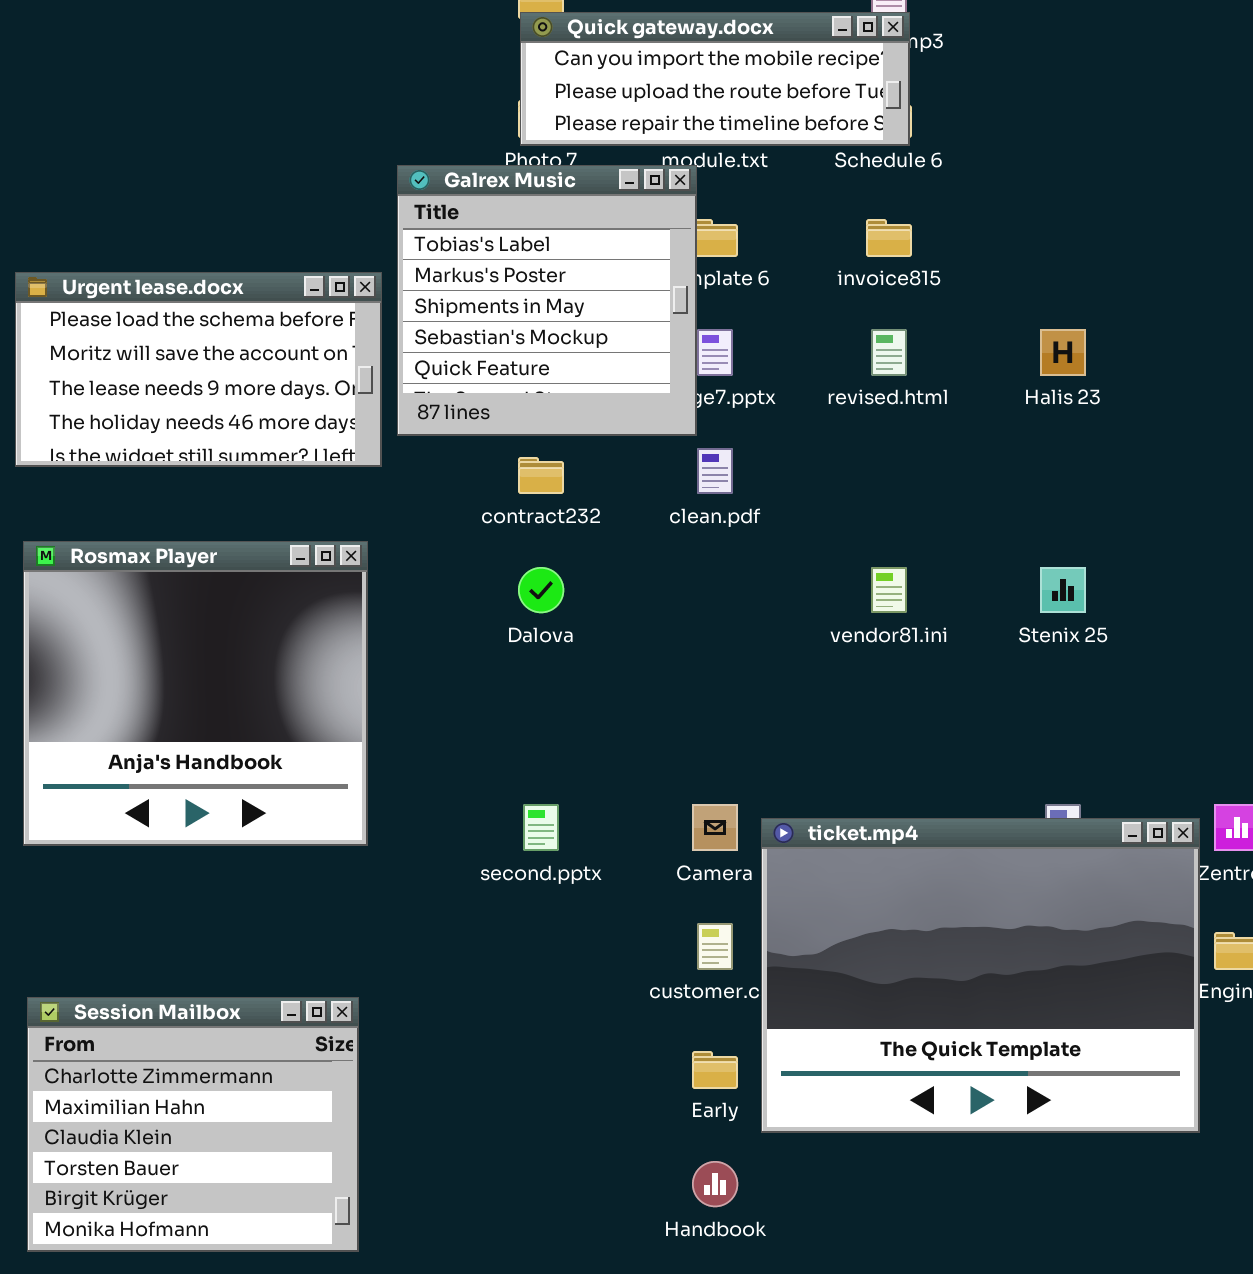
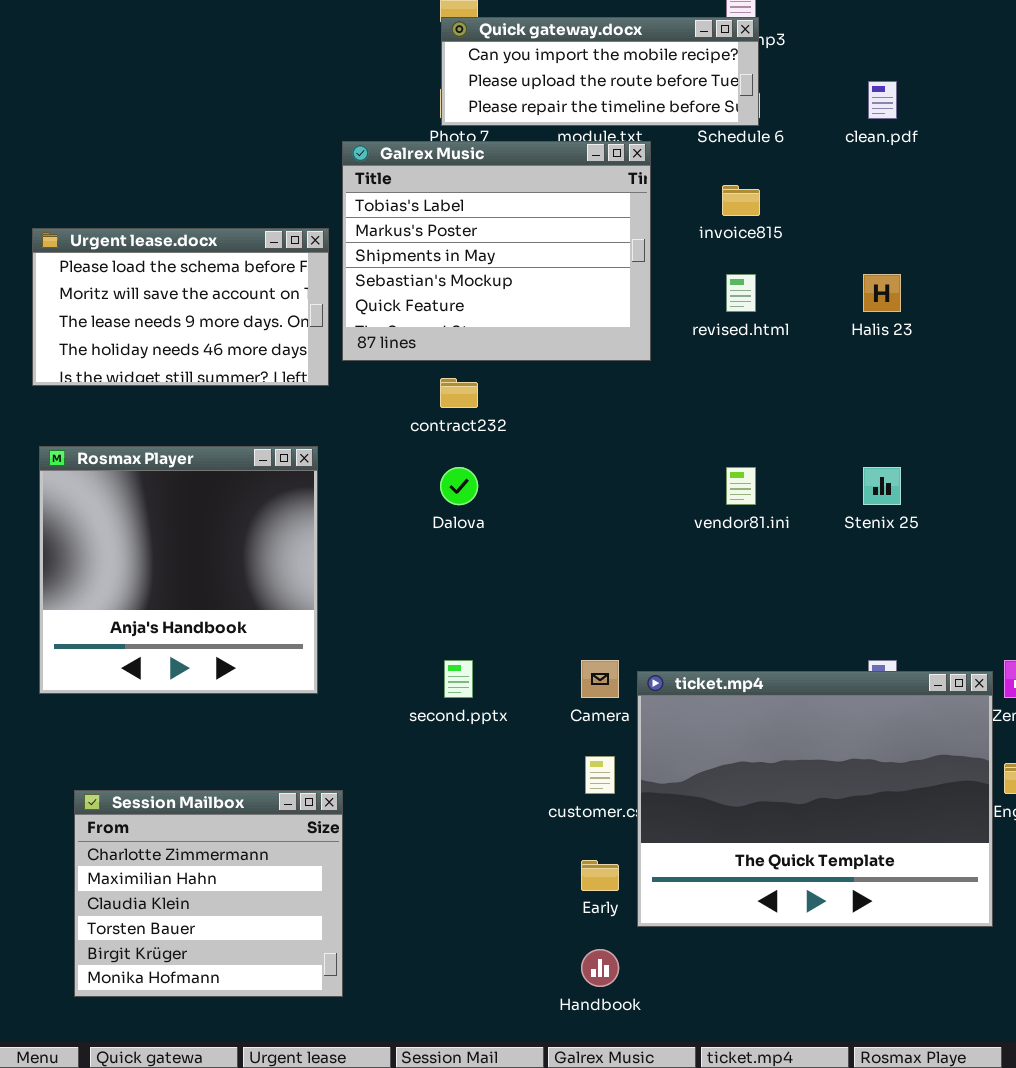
Galrex Music: [397,165,697,436] -> [342,141,651,361], resized
clean.pdf: [697,448,733,494] -> [868,81,897,119], moved
Session Mailbox: [27,997,359,1252] -> [74,790,343,997], moved

